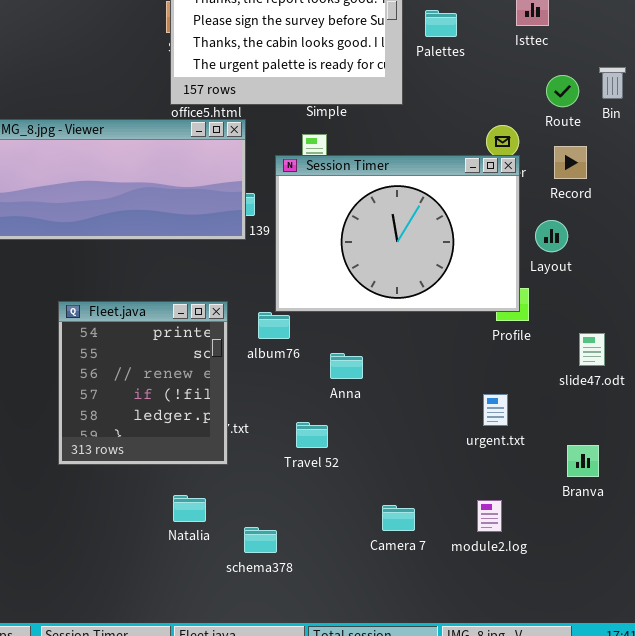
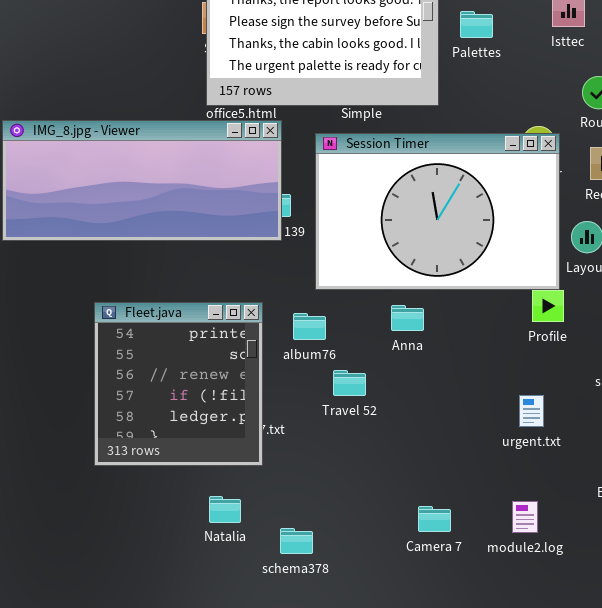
Session Timer: [275,155,520,312] -> [315,133,560,290], moved
Anna: [330,353,363,379] -> [391,305,424,331], moved
Travel 52: [296,422,328,448] -> [333,370,366,396], moved

